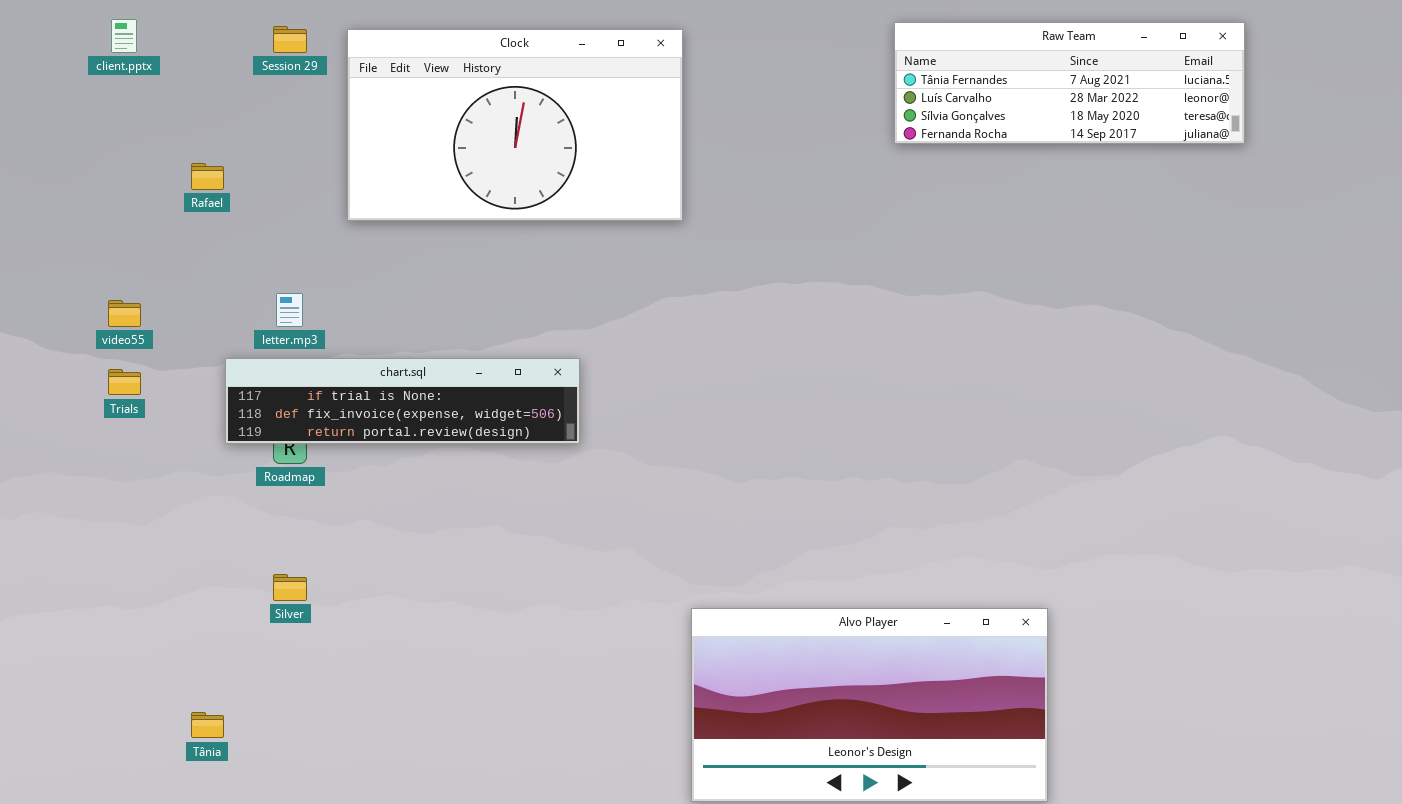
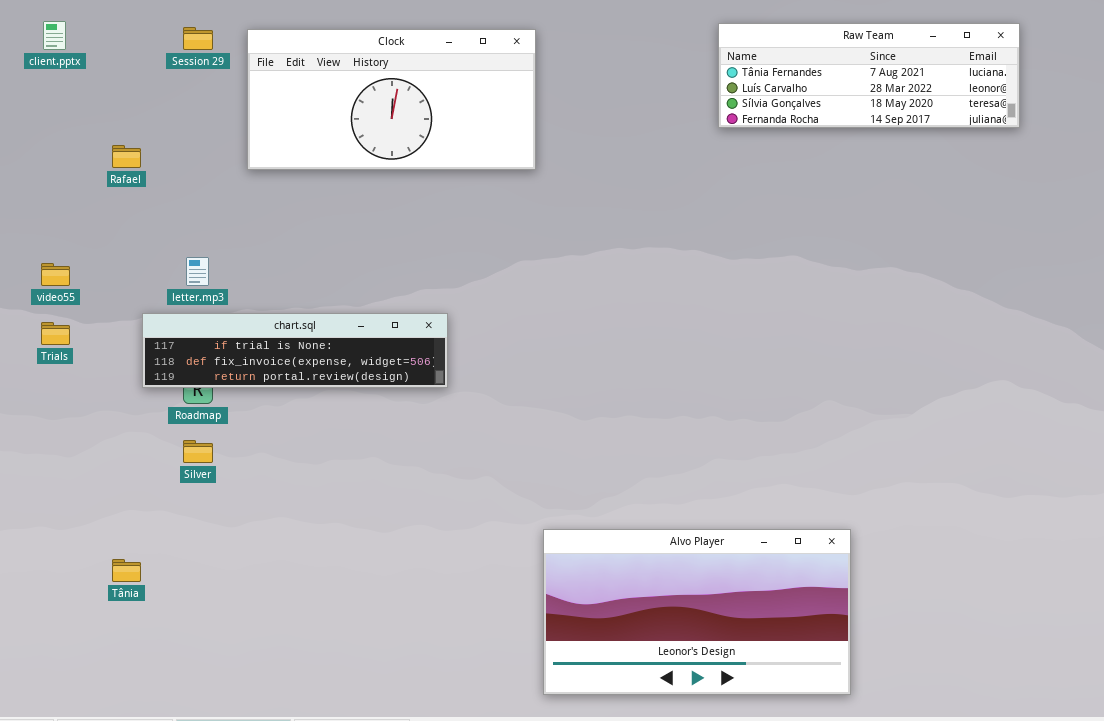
Clock: [347,29,683,221] -> [247,29,536,170], resized
Silver: [273,574,307,601] -> [183,440,213,463], moved
Tânia: [191,712,224,738] -> [112,559,141,582], moved

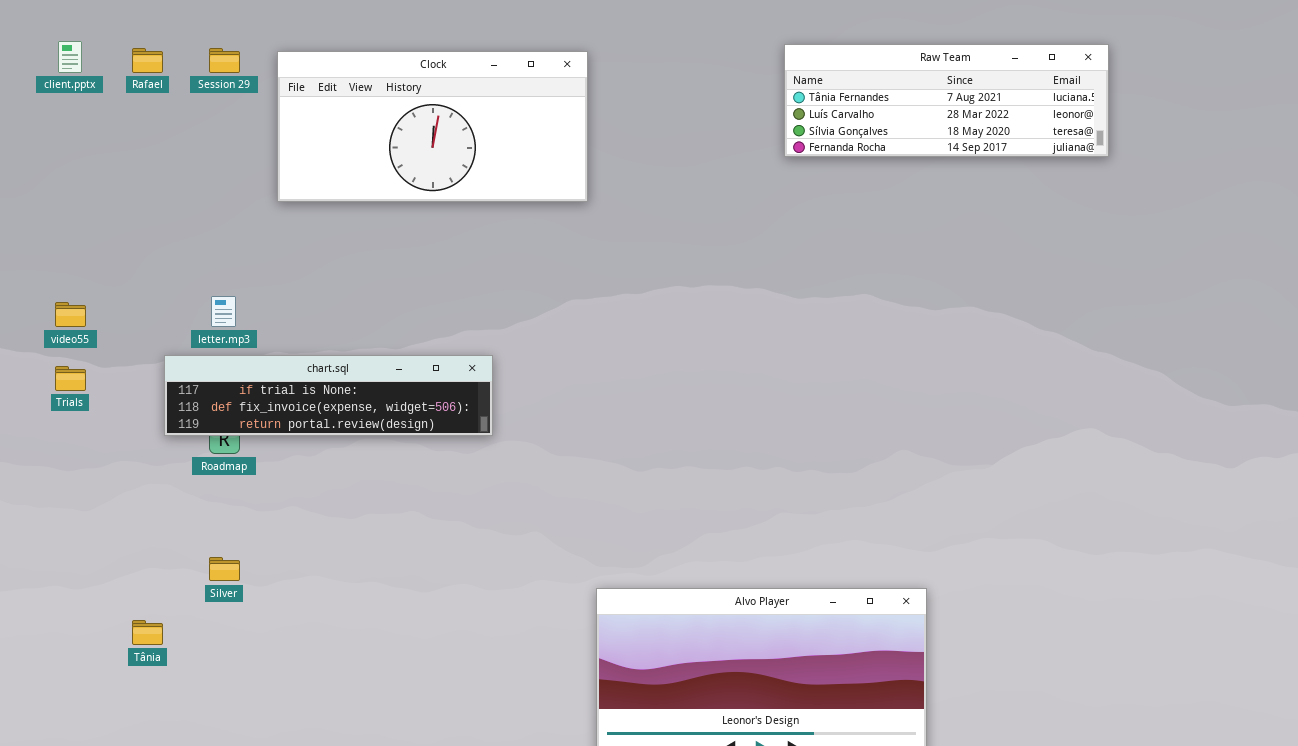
Rafael: [112,145,141,168] -> [132,48,163,73], moved
Silver: [183,440,213,463] -> [209,557,240,581], moved

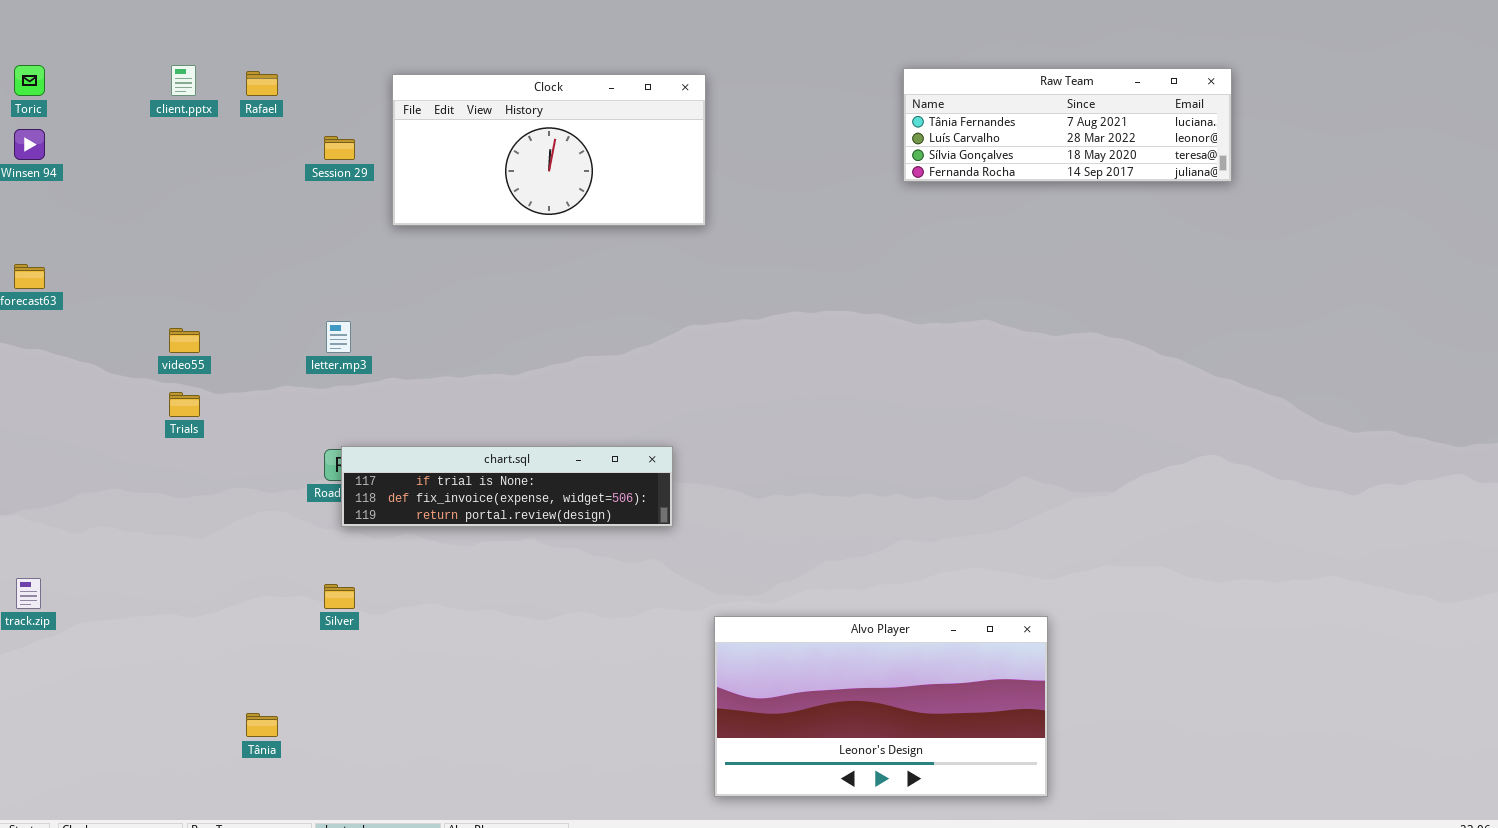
Session 29: [209,48,240,73] -> [324,136,355,160], moved
chart.sql: [164,355,493,436] -> [341,446,673,527], moved
Tânia: [132,620,163,645] -> [246,713,278,737], moved

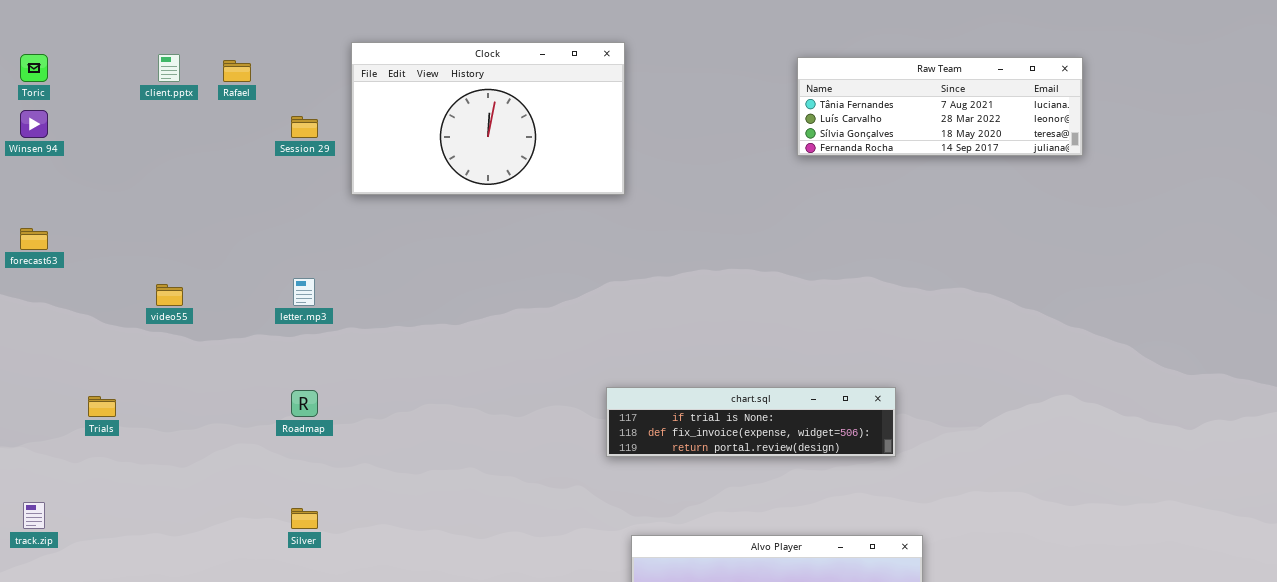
Clock: [392,74,706,226] -> [351,42,625,195], resized
Trials: [169,392,200,417] -> [88,396,116,417], moved
chart.sql: [341,446,673,527] -> [606,387,896,457], moved

